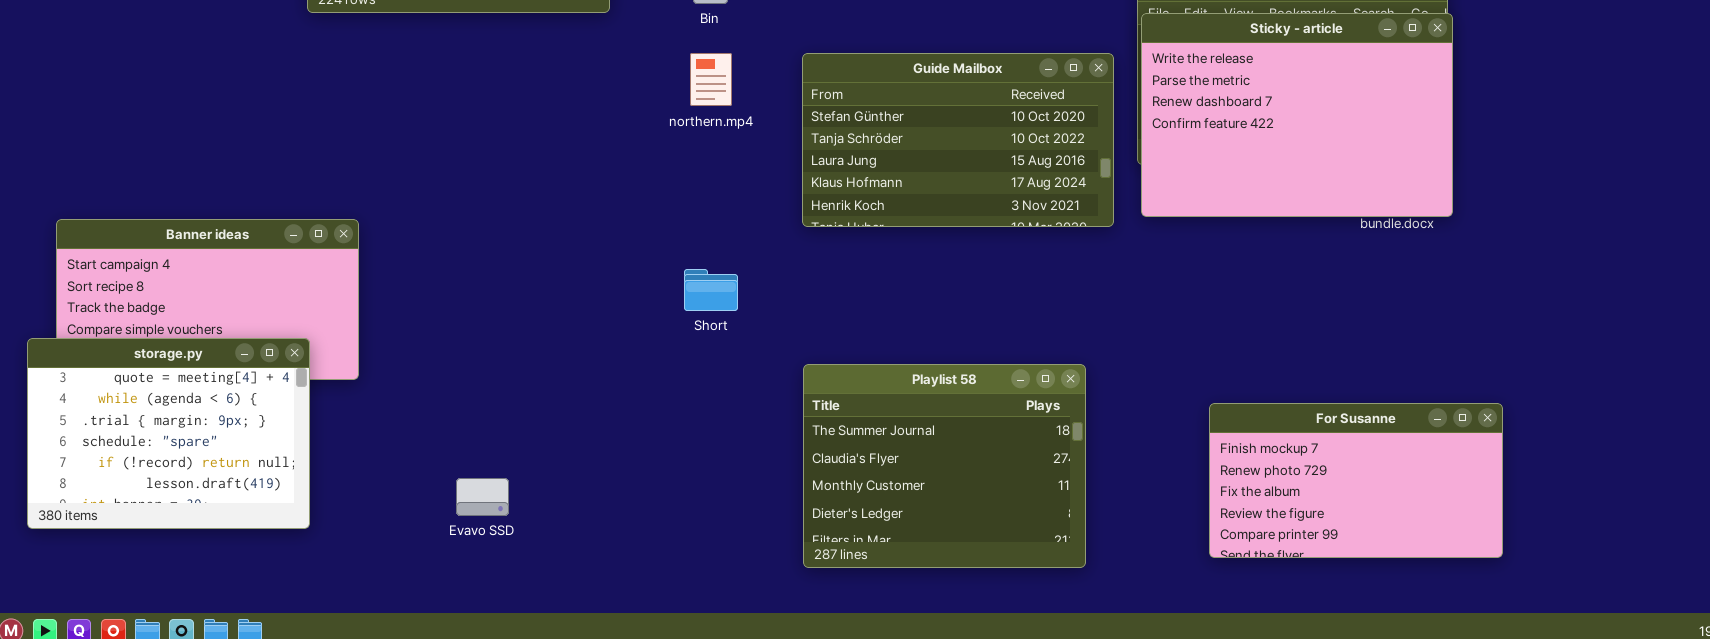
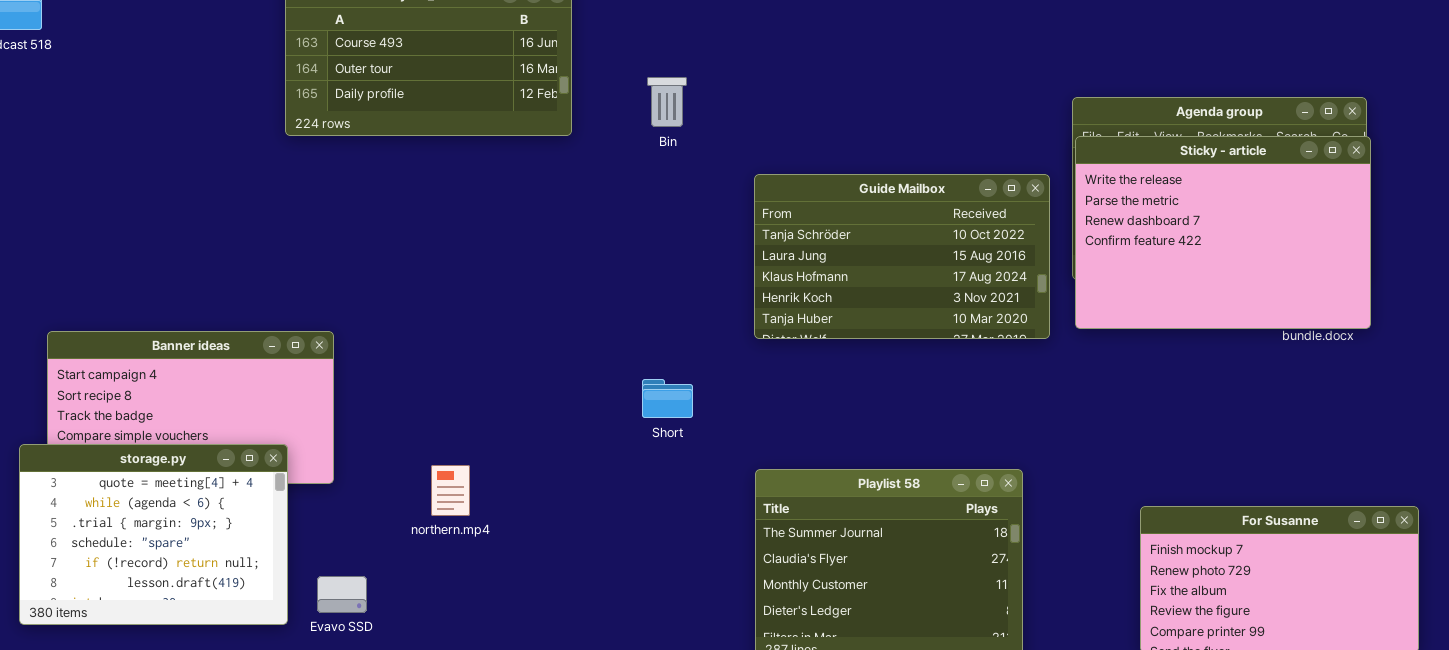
northern.mp4: [690,53,732,106] -> [431,465,470,516], moved
Guide Mailbox: [802,53,1114,227] -> [754,174,1050,339], scrolled down 1 row
Evavo SSD: [456,478,509,516] -> [317,576,367,613], moved

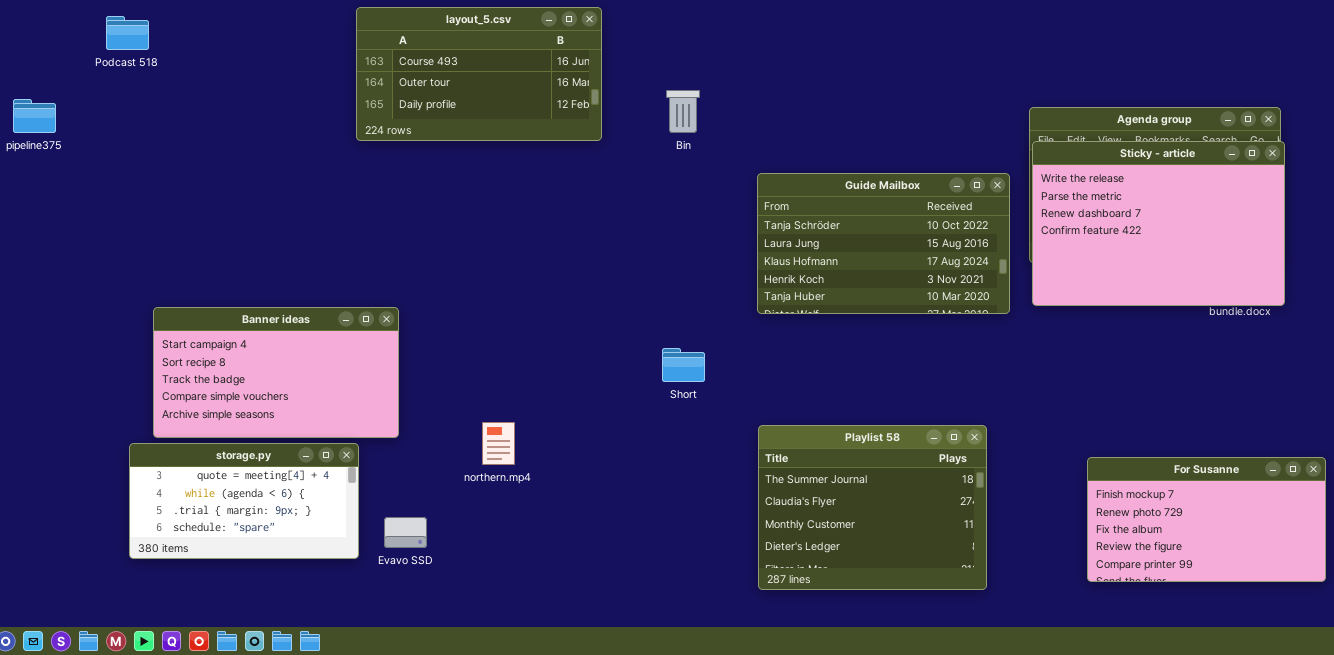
storage.py: [19,444,288,625] -> [129,443,359,559], resized

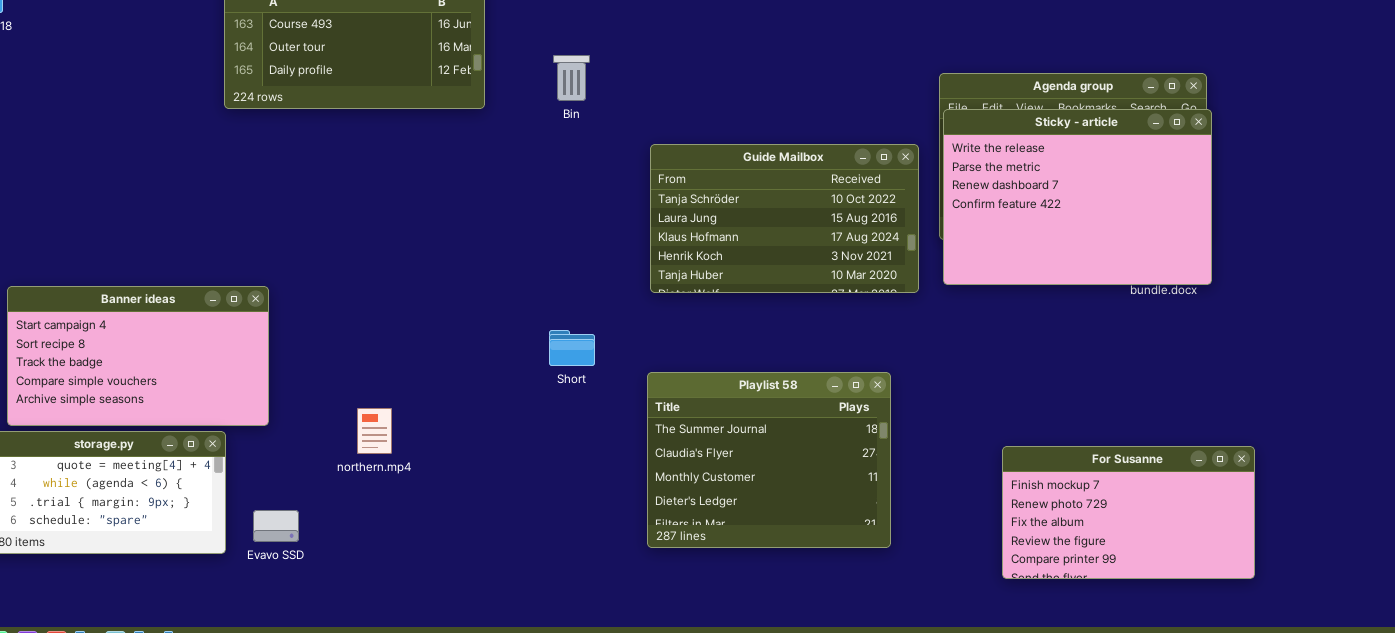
Playlist 58: [758,425,987,590] -> [647,372,891,548], moved

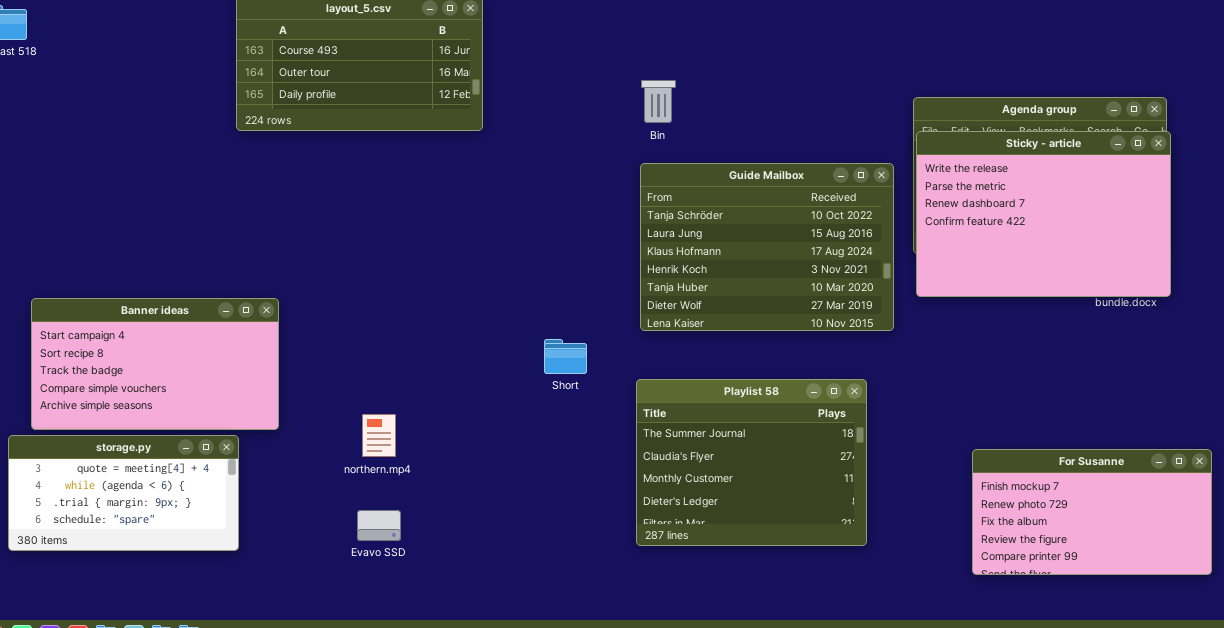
Bin: [553,55,590,101] -> [641,80,676,123], moved
Guide Mailbox: [650,144,919,293] -> [640,163,894,331], resized
Evavo SSD: [253,510,299,542] -> [357,510,401,541], moved

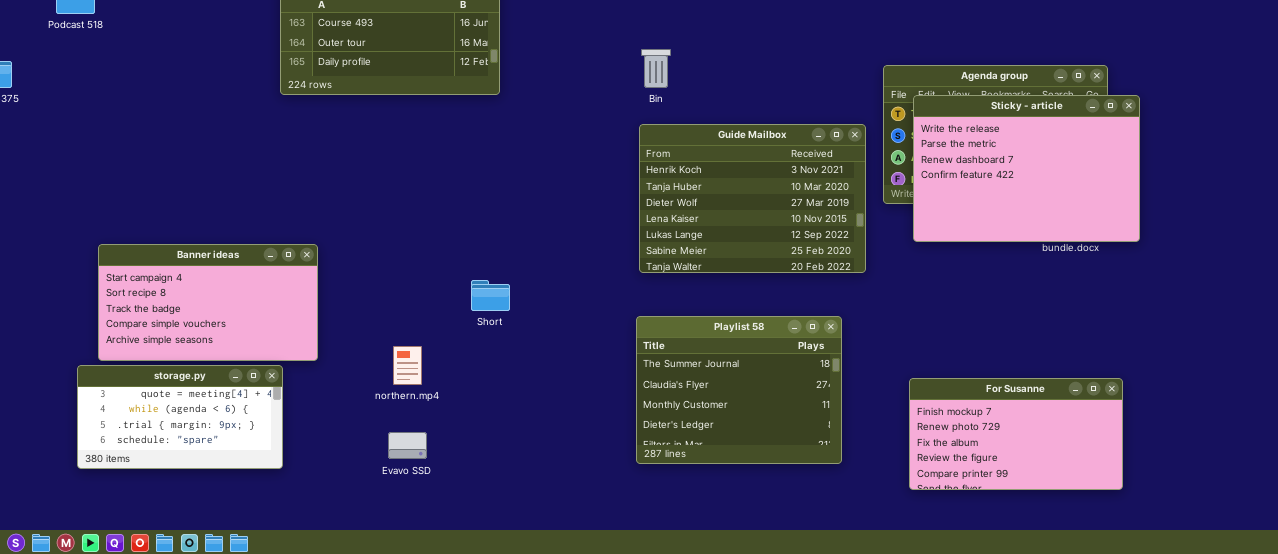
Sticky - article: [916,131,1171,297] -> [913,95,1140,242], moved
Guide Mailbox: [640,163,894,331] -> [639,124,866,273], scrolled down 3 rows
Short: [544,339,587,374] -> [471,280,510,311], moved
For Susanne: [972,449,1212,575] -> [909,378,1123,490], moved

